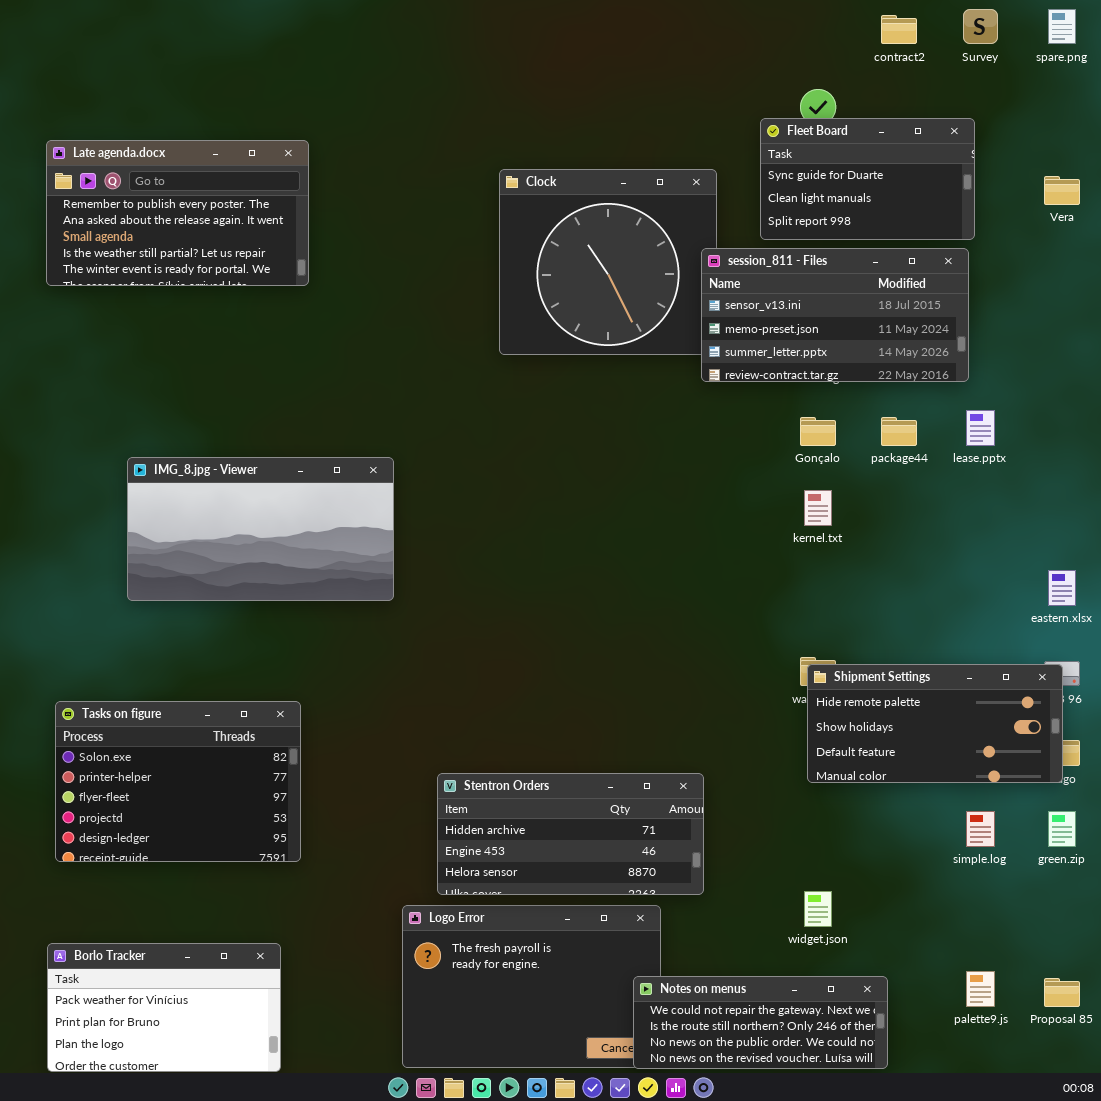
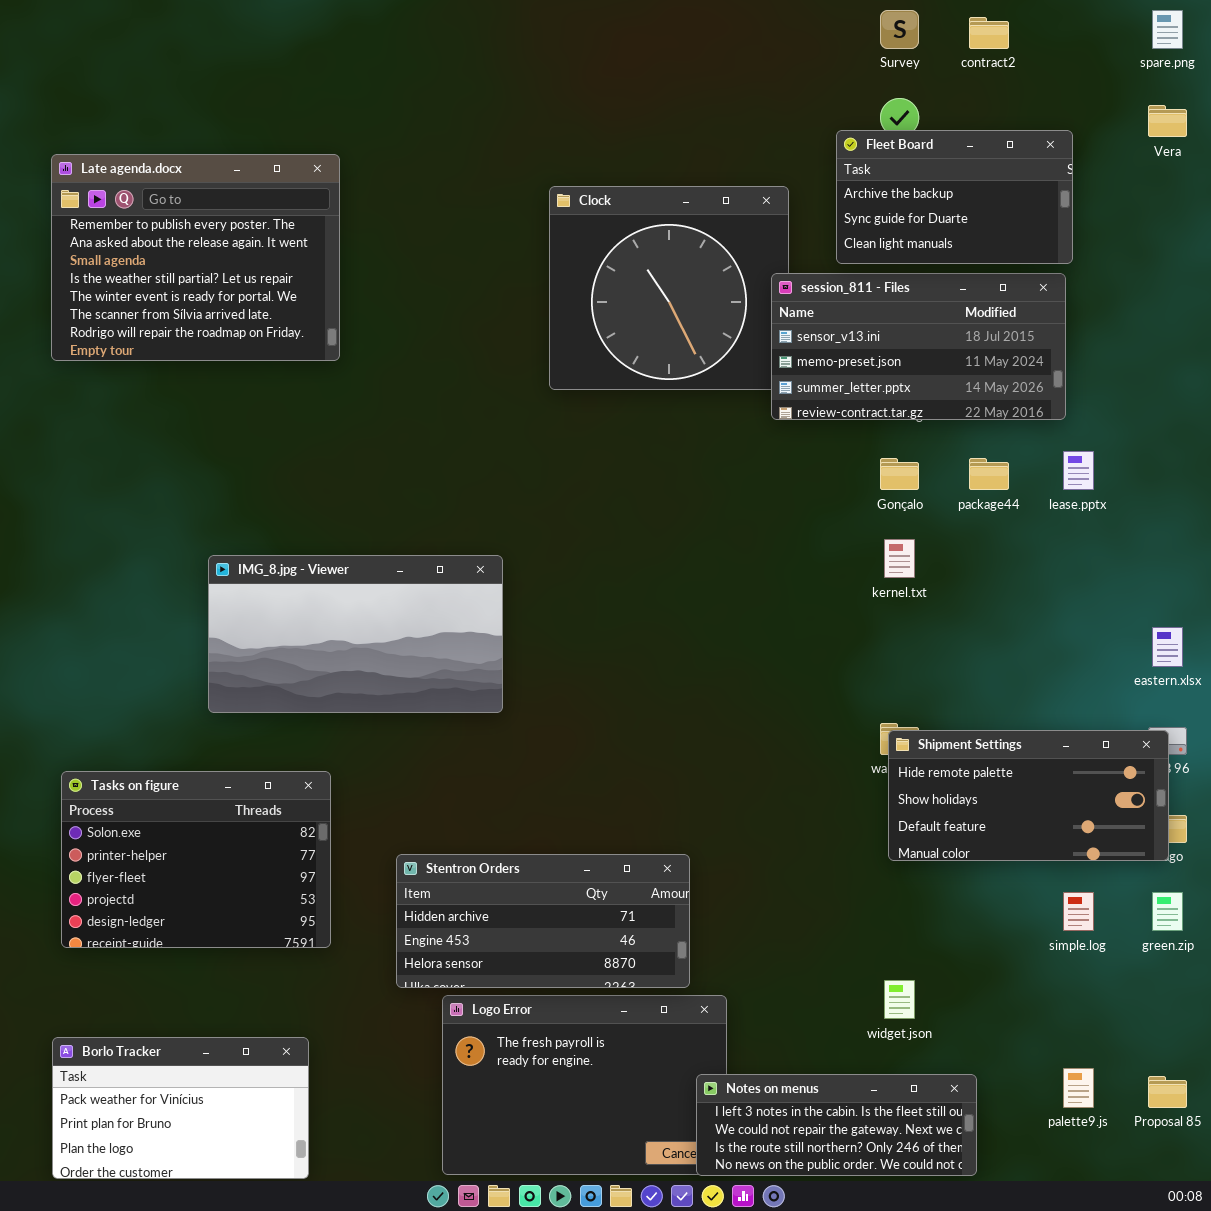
Survey: [963,9,998,44] -> [880,10,919,49], moved
Fleet Board: [760,118,975,240] -> [836,130,1073,264], scrolled up 1 row
Late agenda.docx: [46,140,309,286] -> [51,154,340,361], resized
Vera: [1044,176,1080,205] -> [1148,105,1187,137], moved
IMG_8.jpg - Viewer: [127,457,394,601] -> [208,555,503,713], moved
Stentron Orders: [437,773,704,895] -> [396,854,690,988], moved
Notes on menus: [633,976,888,1069] -> [696,1074,977,1176], scrolled up 1 row

